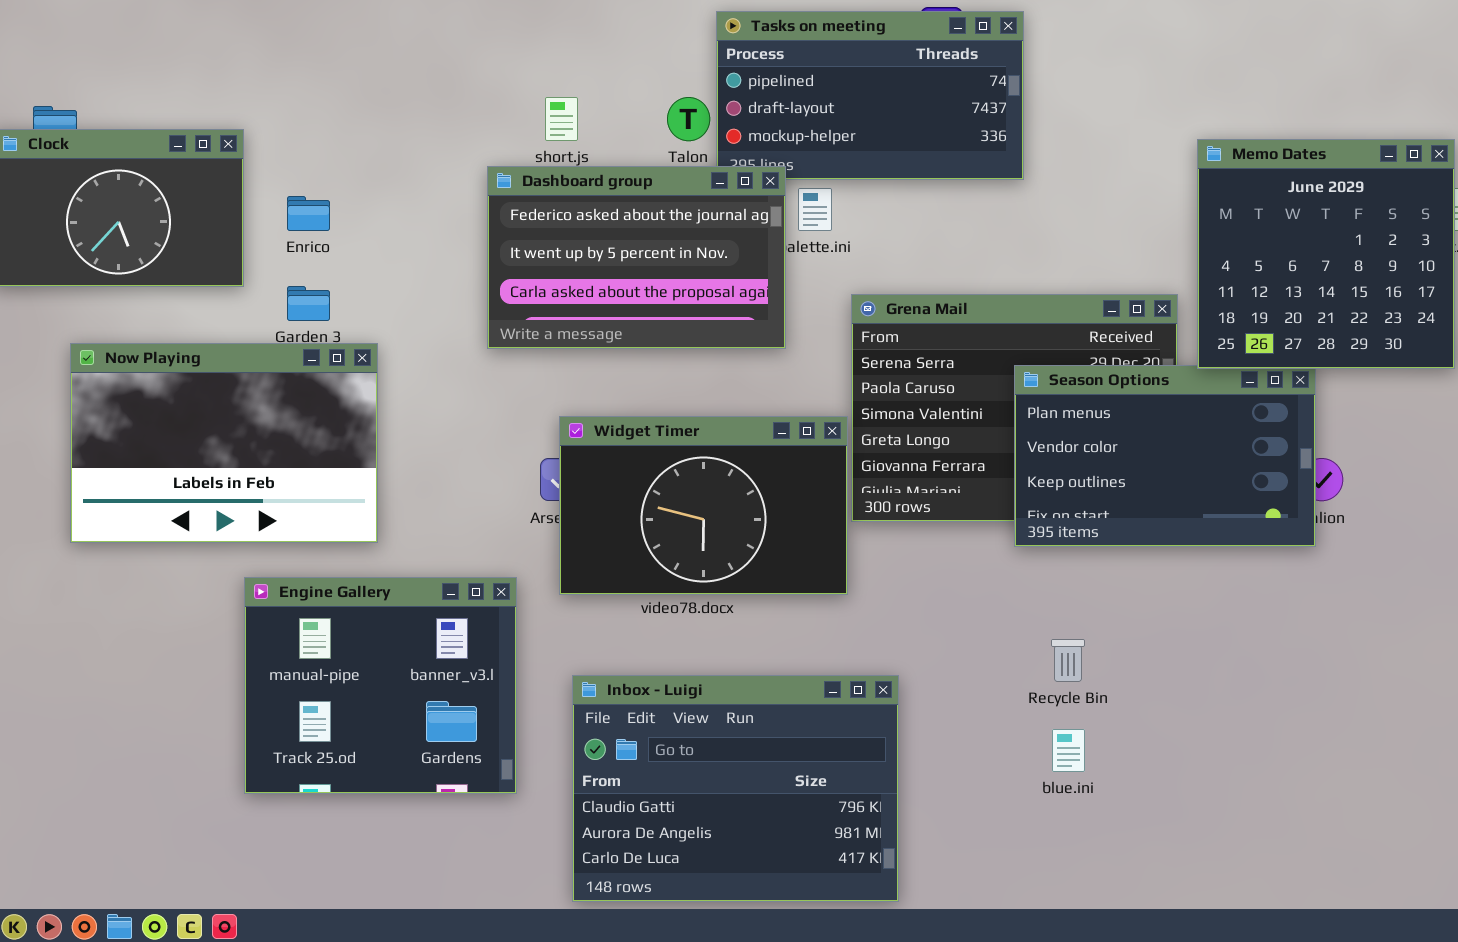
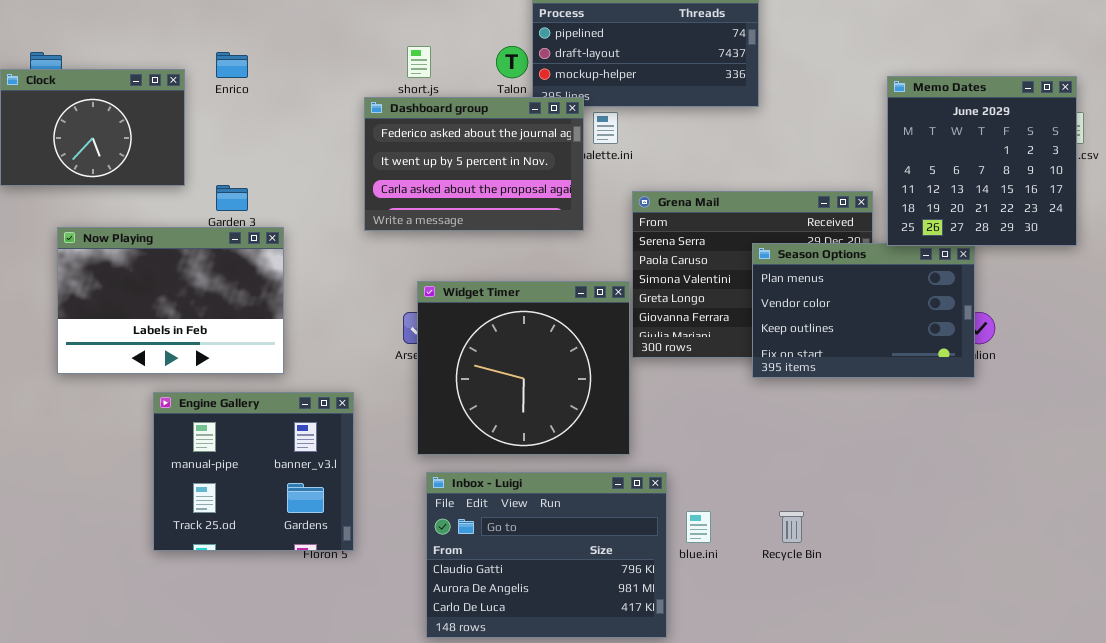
Enrico: [287,196,330,231] -> [216,52,248,78], moved
Widget Timer: [559,416,848,595] -> [417,281,630,455], resized
Engine Gallery: [244,577,517,794] -> [153,392,354,551], moved
Recycle Bin: [1051,639,1085,682] -> [779,511,804,543], moved
blue.ini: [1052,729,1085,772] -> [686,511,711,543], moved

